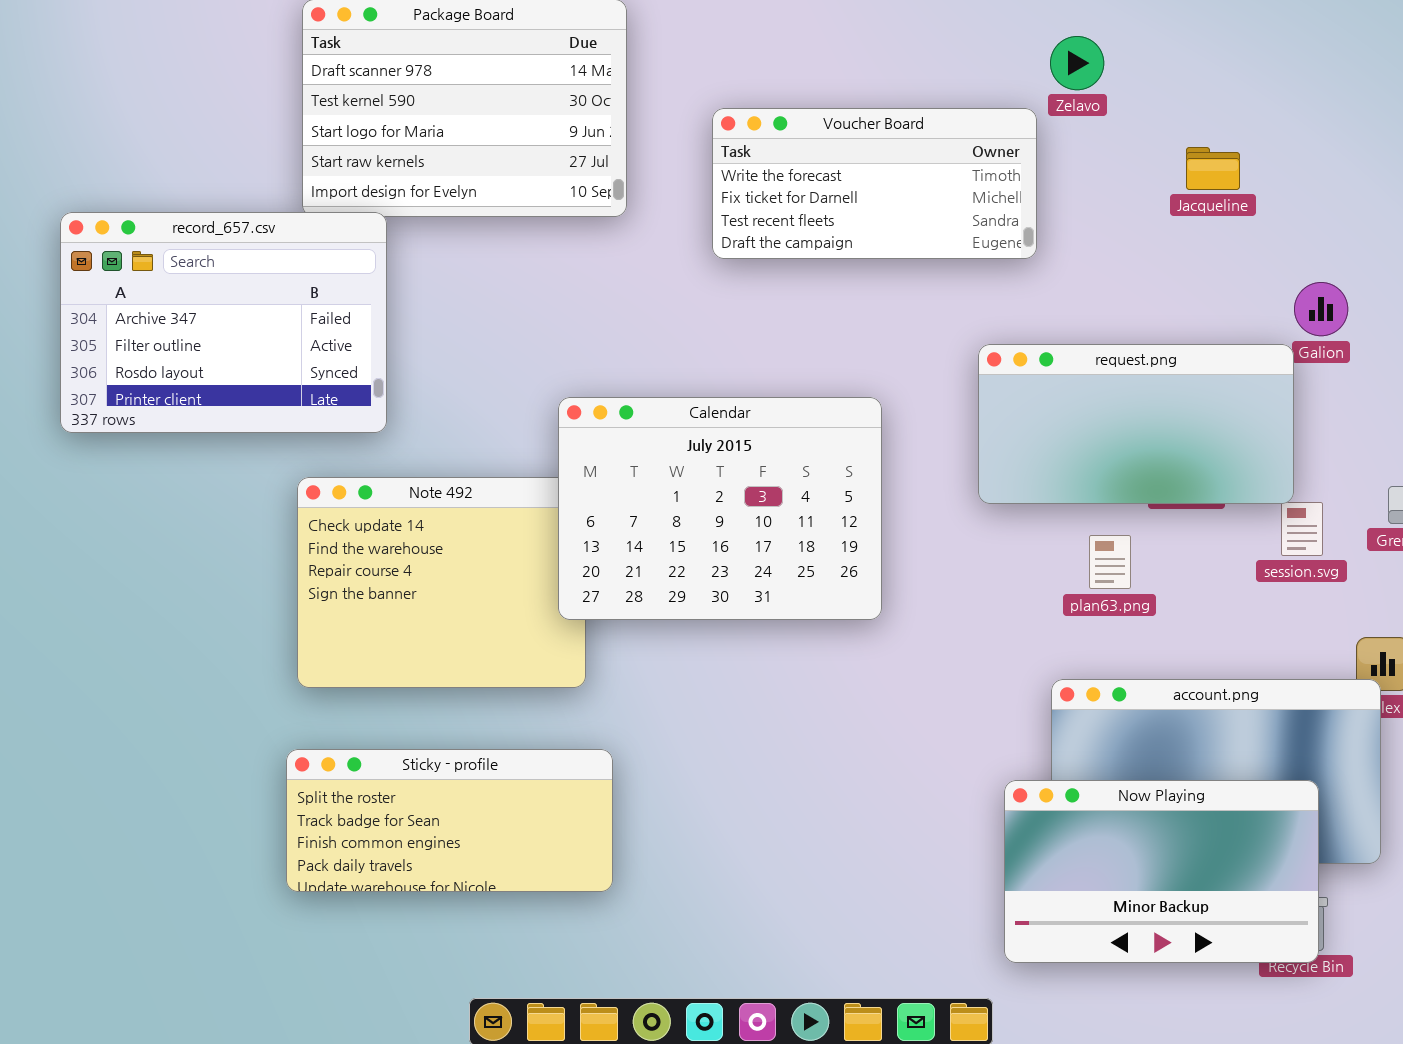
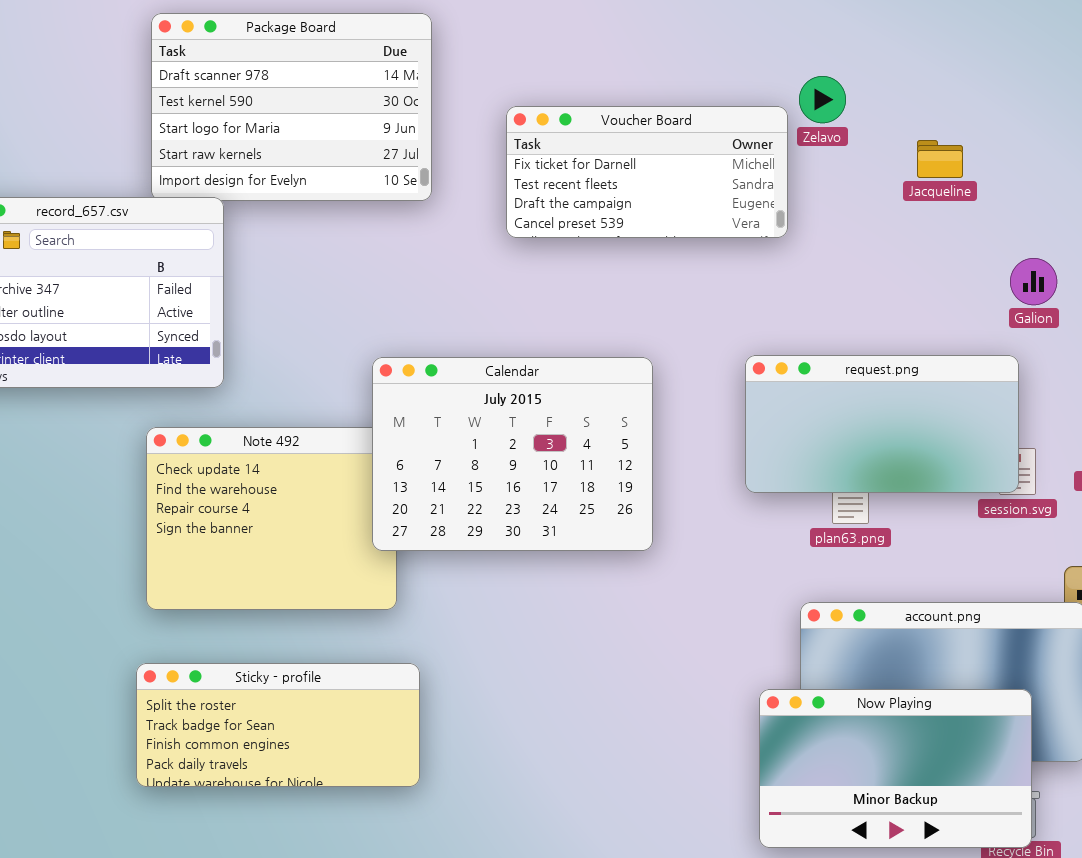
Zelavo: [1050,36,1104,90] -> [799,76,846,123], moved
Voucher Board: [712,108,1037,259] -> [506,106,788,238], scrolled down 1 row
request.png: [978,344,1294,504] -> [745,355,1019,493], moved

